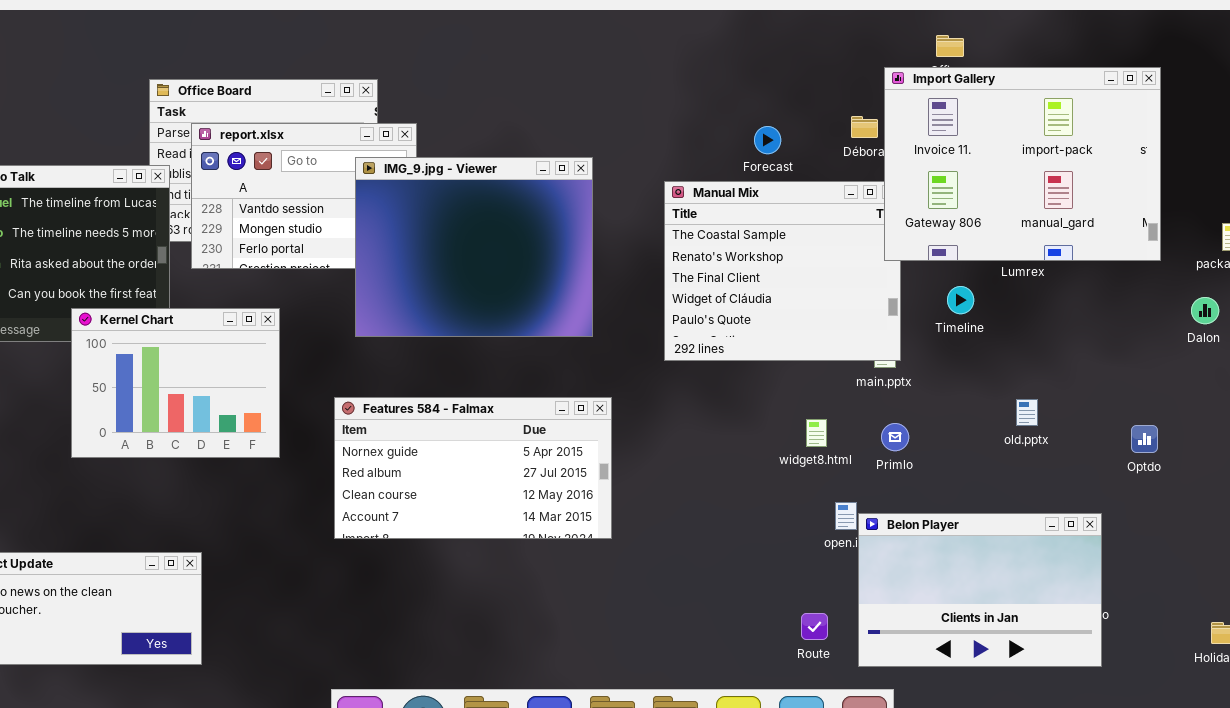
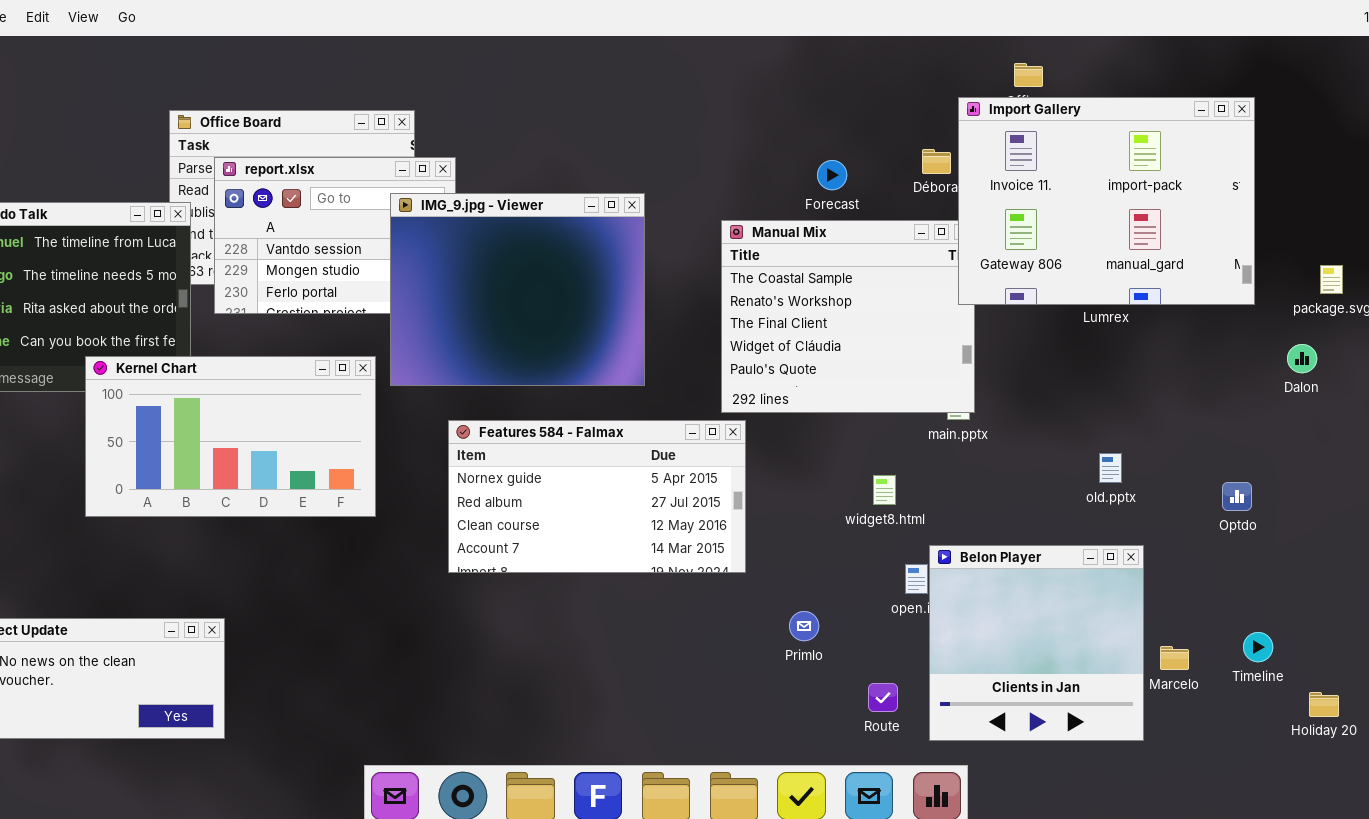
Timeline: [947,286,974,314] -> [1243,632,1273,662], moved
Kernel Chart: [71,308,280,458] -> [85,356,376,517], resized
Features 584 - Falmax: [334,397,612,539] -> [448,420,746,573], moved
Primlo: [881,423,909,451] -> [789,611,819,641], moved
Belon Player: [858,513,1102,667] -> [929,545,1144,741], resized

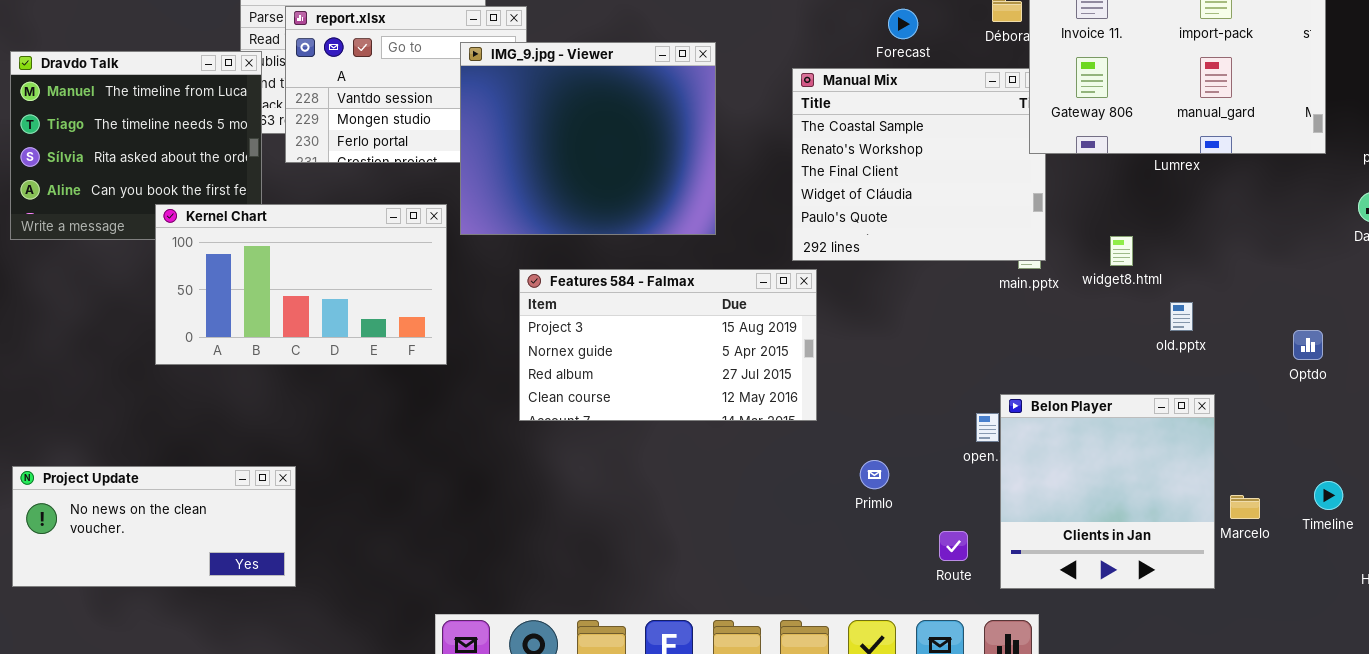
Features 584 - Falmax: [448,420,746,573] -> [519,269,817,421], scrolled up 1 row
widget8.html: [873,475,896,505] -> [1110,236,1133,266], moved

